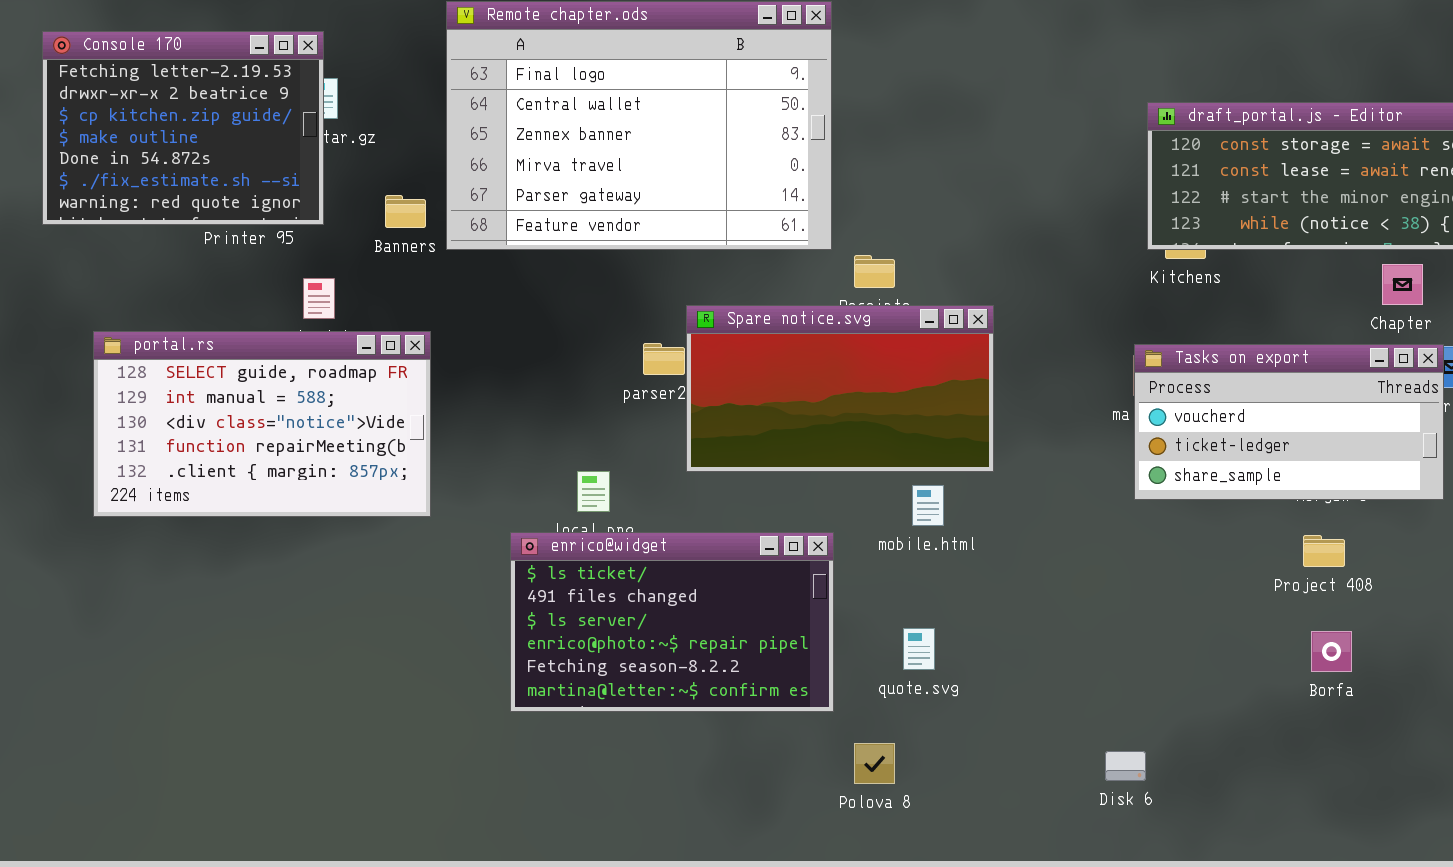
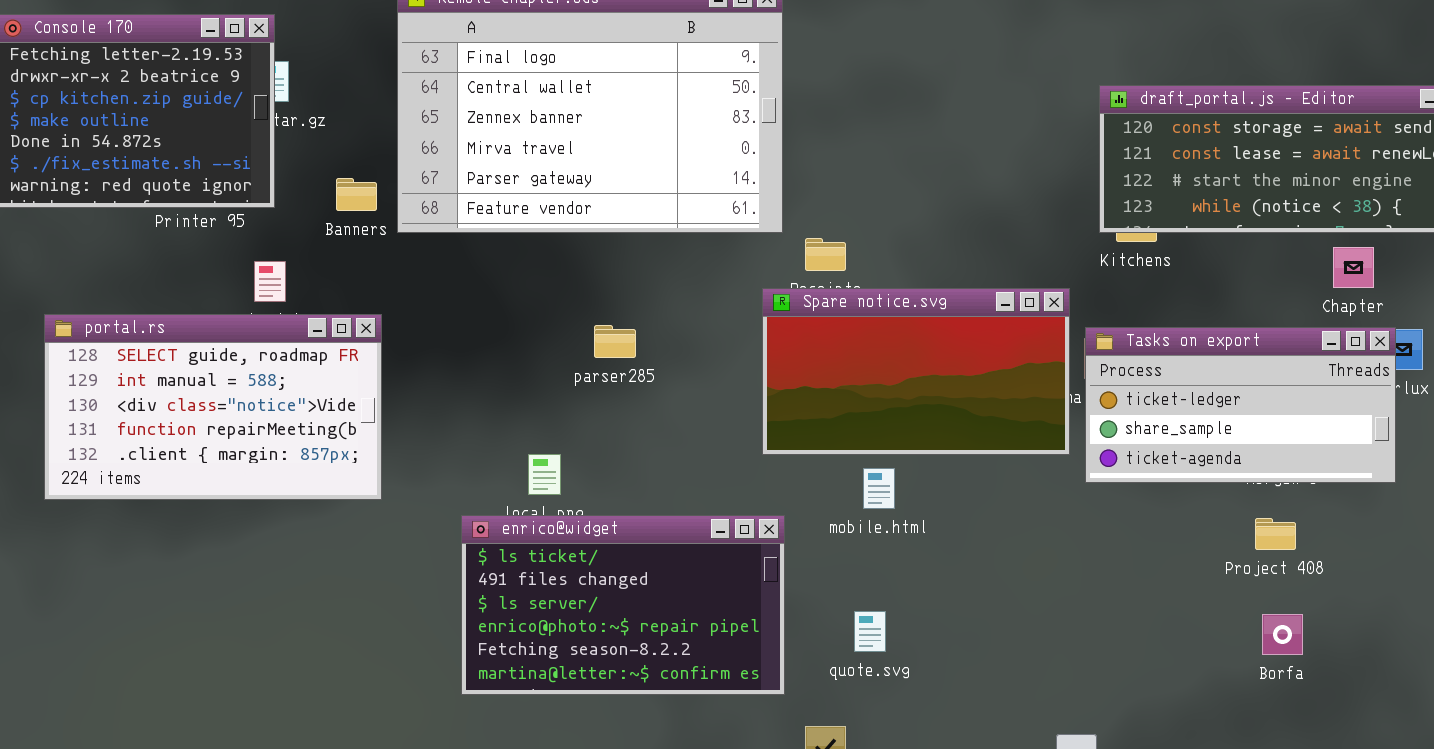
Spare notice.svg: [686,305,994,472] -> [762,288,1070,455], moved
Tasks on export: [1134,344,1444,500] -> [1085,327,1396,483], scrolled down 1 row

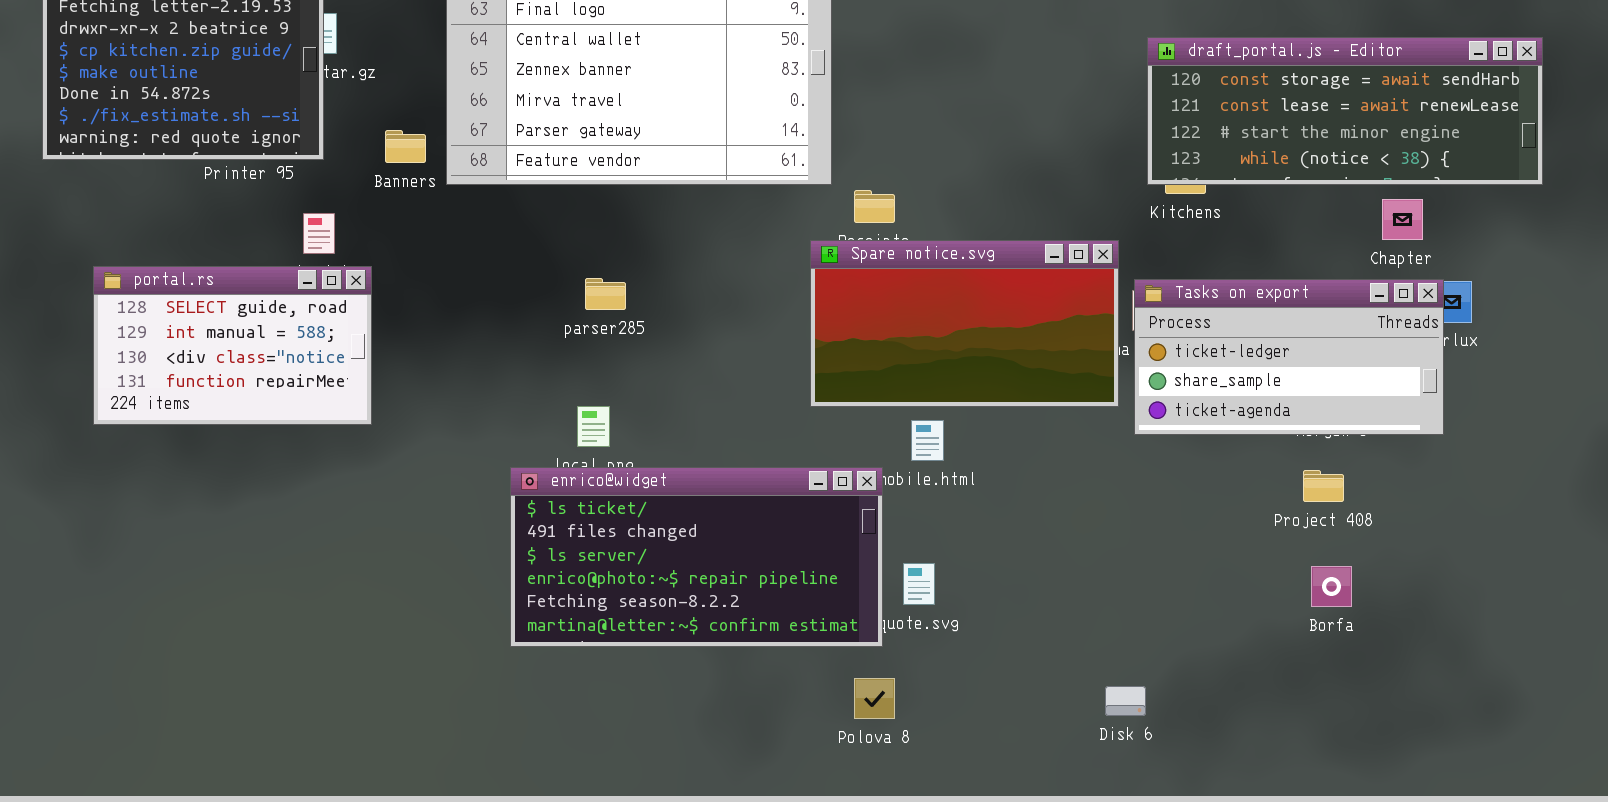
portal.rs: [44,314,382,500] -> [93,266,372,425], resized
parser285: [594,325,636,358] -> [585,278,626,310], moved
enrico@widget: [461,515,785,695] -> [510,467,883,647], resized

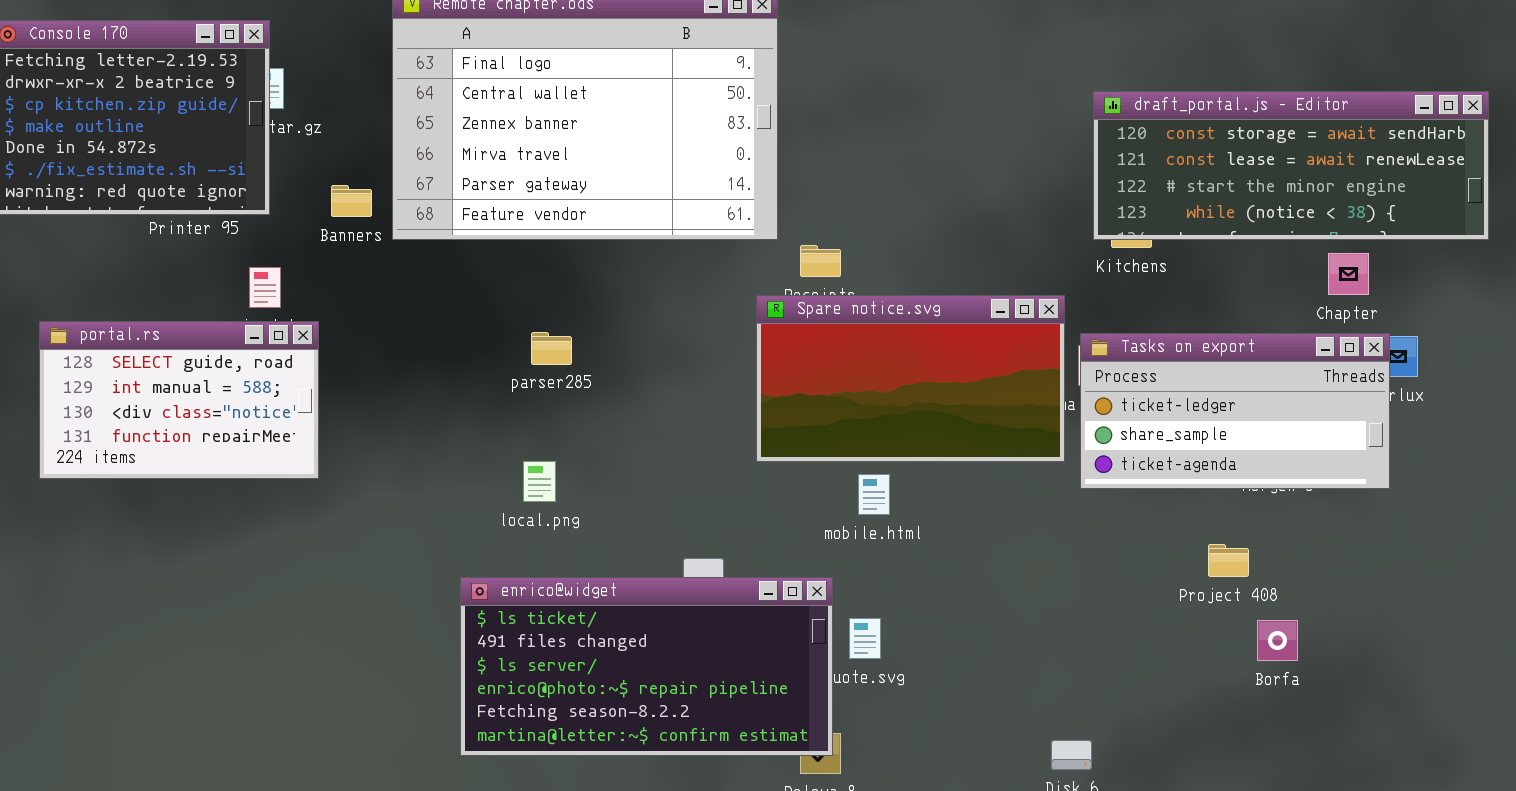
enrico@widget: [510,467,883,647] -> [460,577,833,756], moved
Project 408: [1303,470,1344,502] -> [1208,544,1249,577], moved

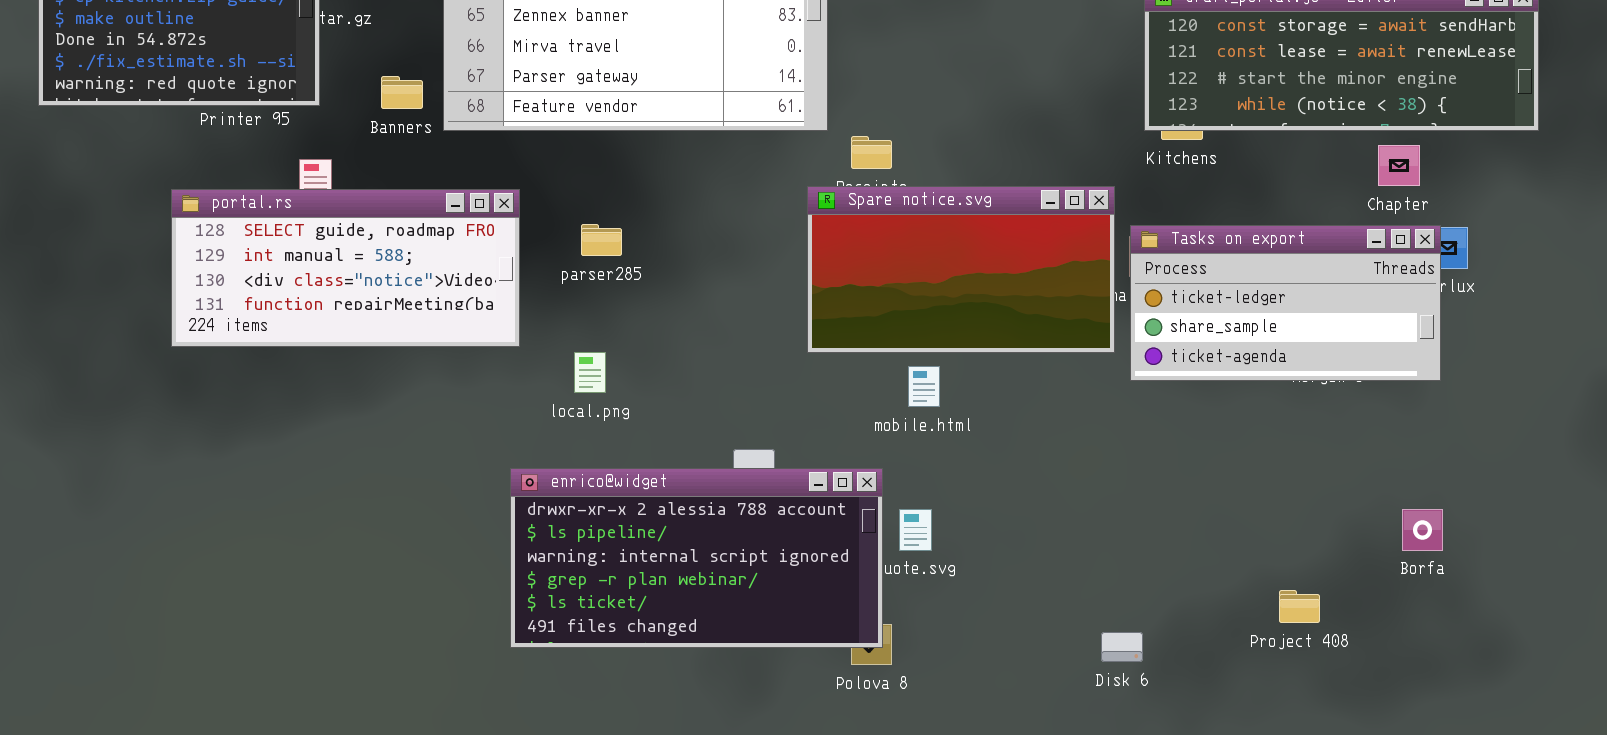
portal.rs: [39,321,319,479] -> [171,189,520,347], moved, resized
Project 408: [1208,544,1249,577] -> [1279,590,1320,623], moved
enrico@widget: [460,577,833,756] -> [510,468,883,648], scrolled up 4 rows
Borfa: [1257,620,1298,661] -> [1402,509,1443,551], moved

